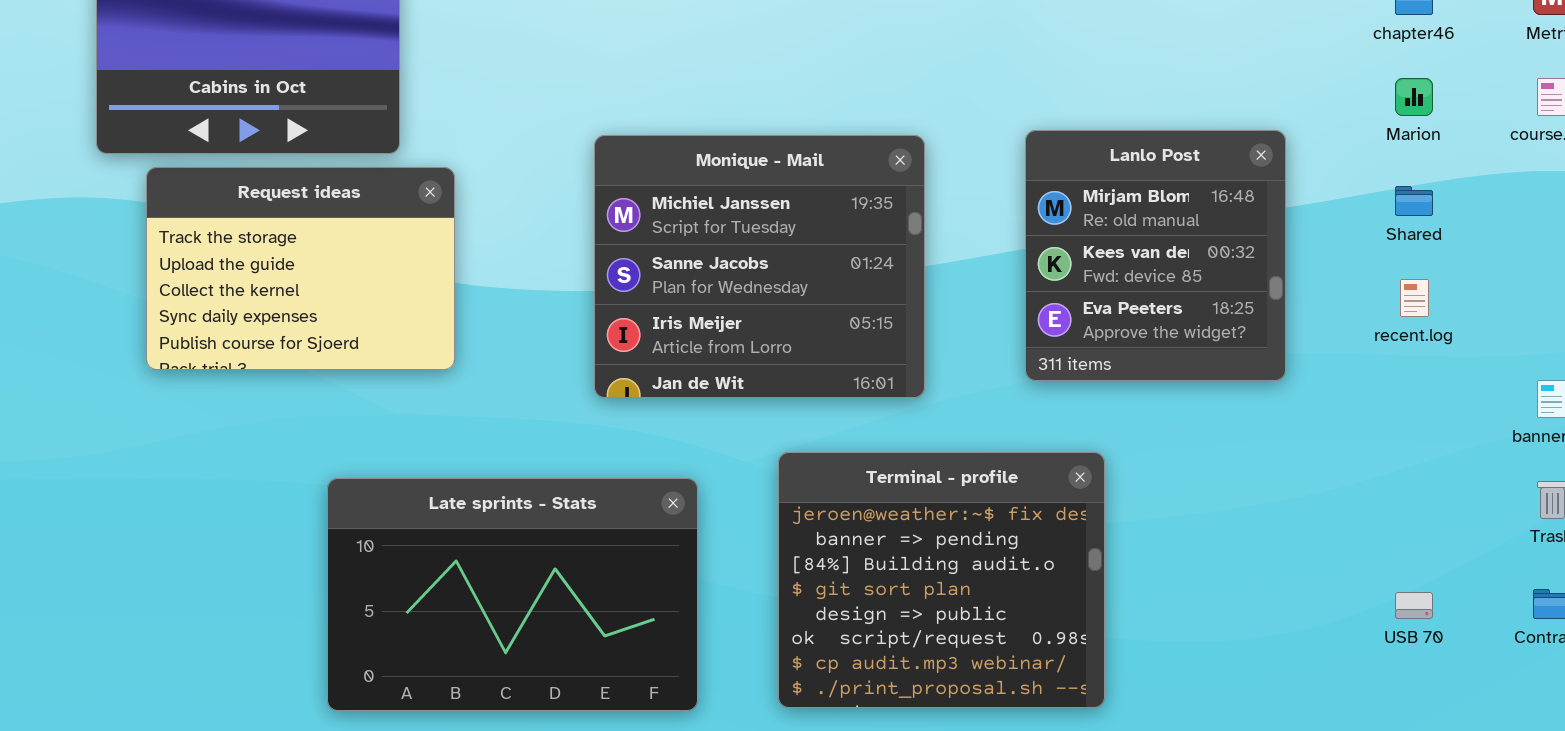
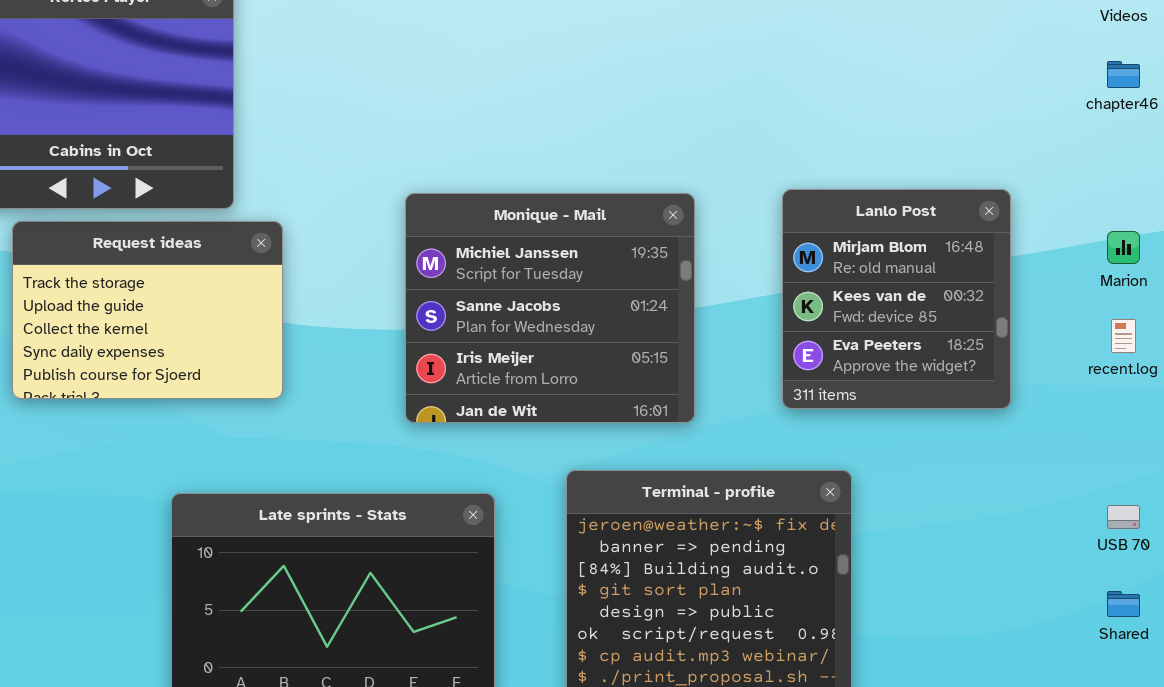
Marion: [1395,78,1433,116] -> [1107,231,1140,264], moved
Shared: [1395,186,1433,216] -> [1107,591,1140,617], moved
USB 70: [1395,592,1433,619] -> [1107,505,1140,529], moved

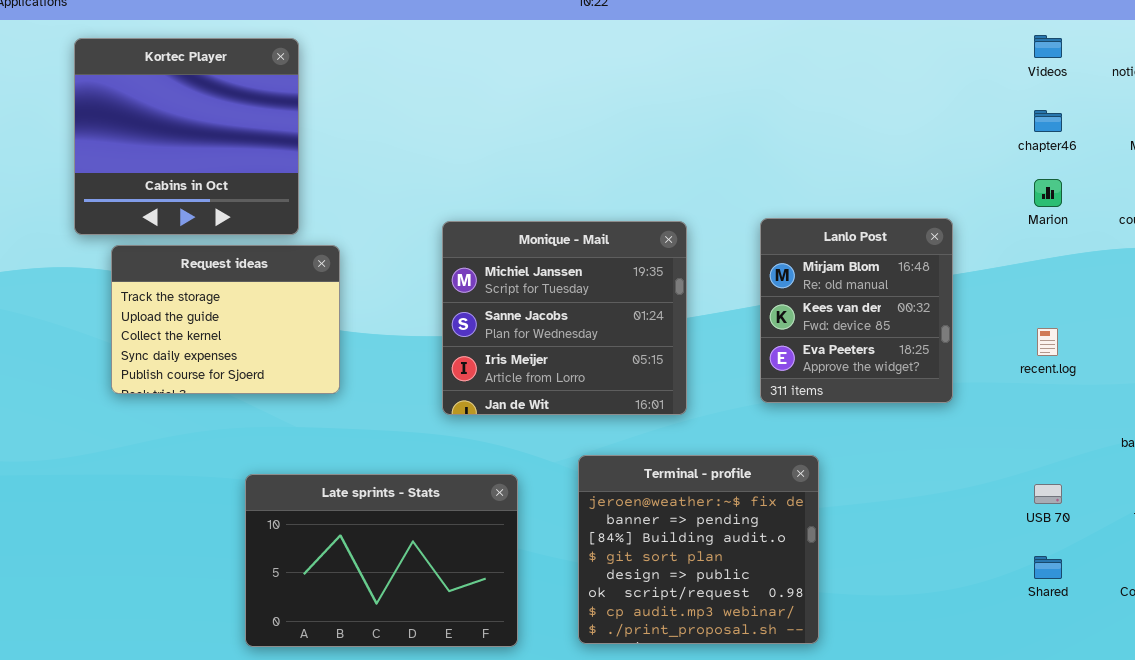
Marion: [1107,231,1140,264] -> [1034,179,1062,207], moved

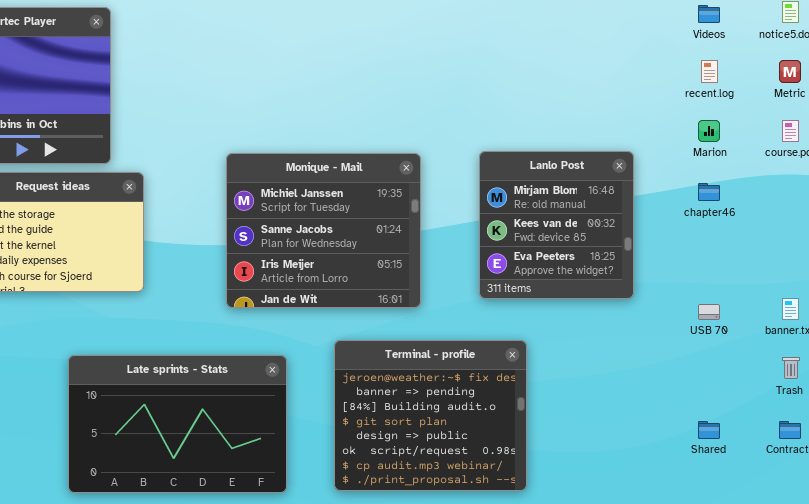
chapter46: [1034,110,1062,132] -> [698,183,720,201], moved
recent.log: [1037,328,1058,356] -> [701,60,718,83], moved
USB 70: [1034,484,1062,504] -> [698,304,720,320], moved

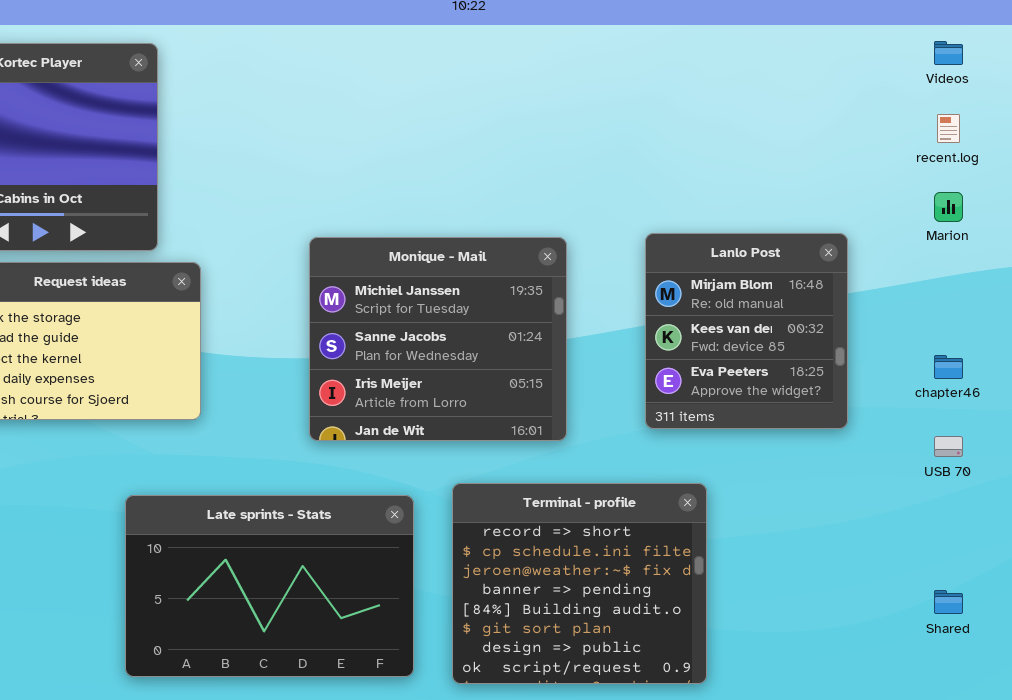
chapter46: [698,183,720,201] -> [934,355,963,379], moved
Terminal - profile: [334,340,527,491] -> [452,483,707,684], scrolled up 2 rows
Late sprints - Stats: [68,355,287,493] -> [125,495,414,677], moved

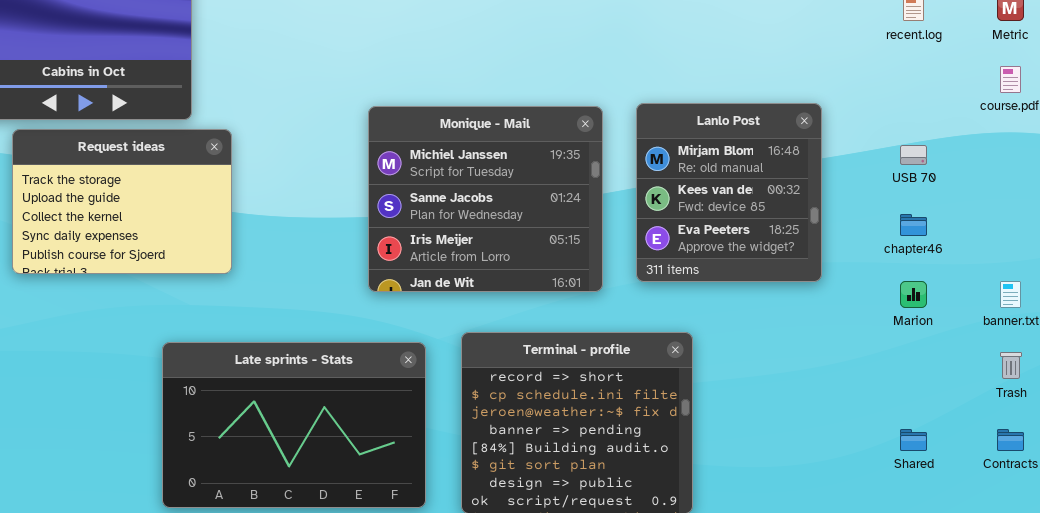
Marion: [934,192,963,222] -> [900,281,927,308], moved
Monique - Mail: [309,237,567,441] -> [368,106,603,292], moved
USB 70: [934,436,963,457] -> [900,145,927,165], moved

